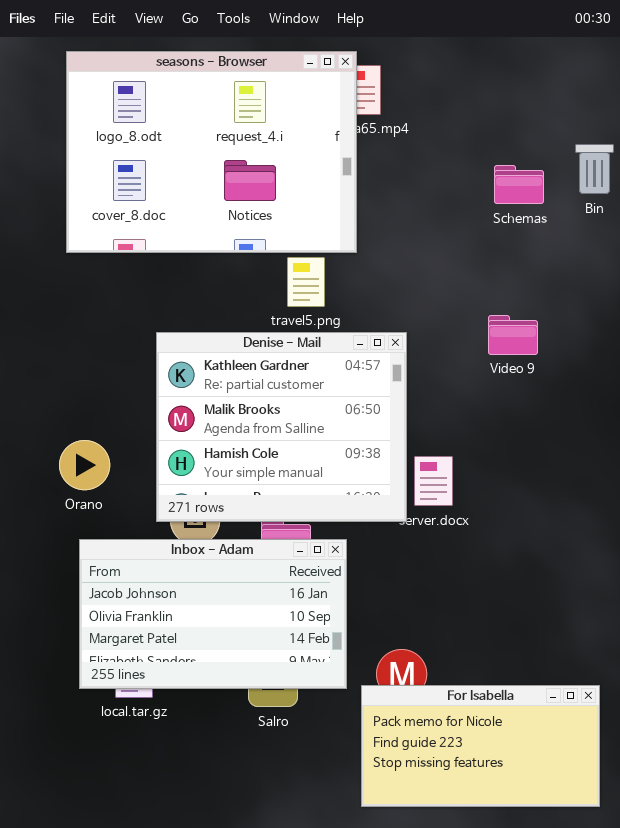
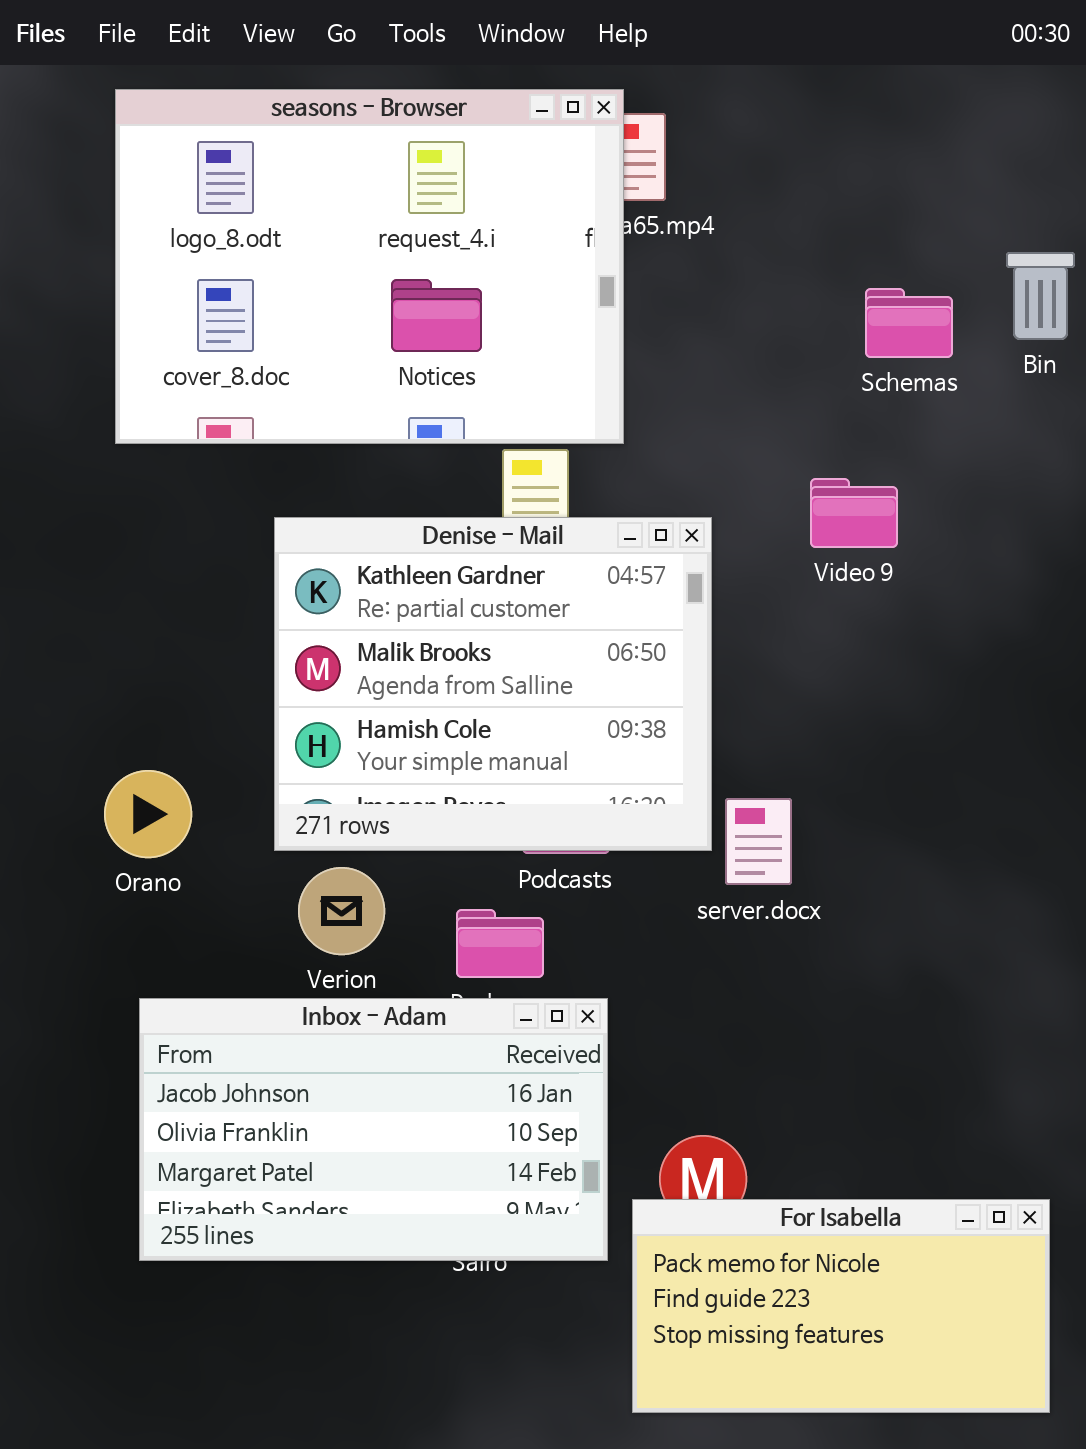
Video 9: [488,315,538,355] -> [810,478,898,548], moved
Denise - Mail: [156,332,407,522] -> [274,517,712,851], moved
Inbox - Adam: [79,539,347,689] -> [139,998,608,1261], moved

